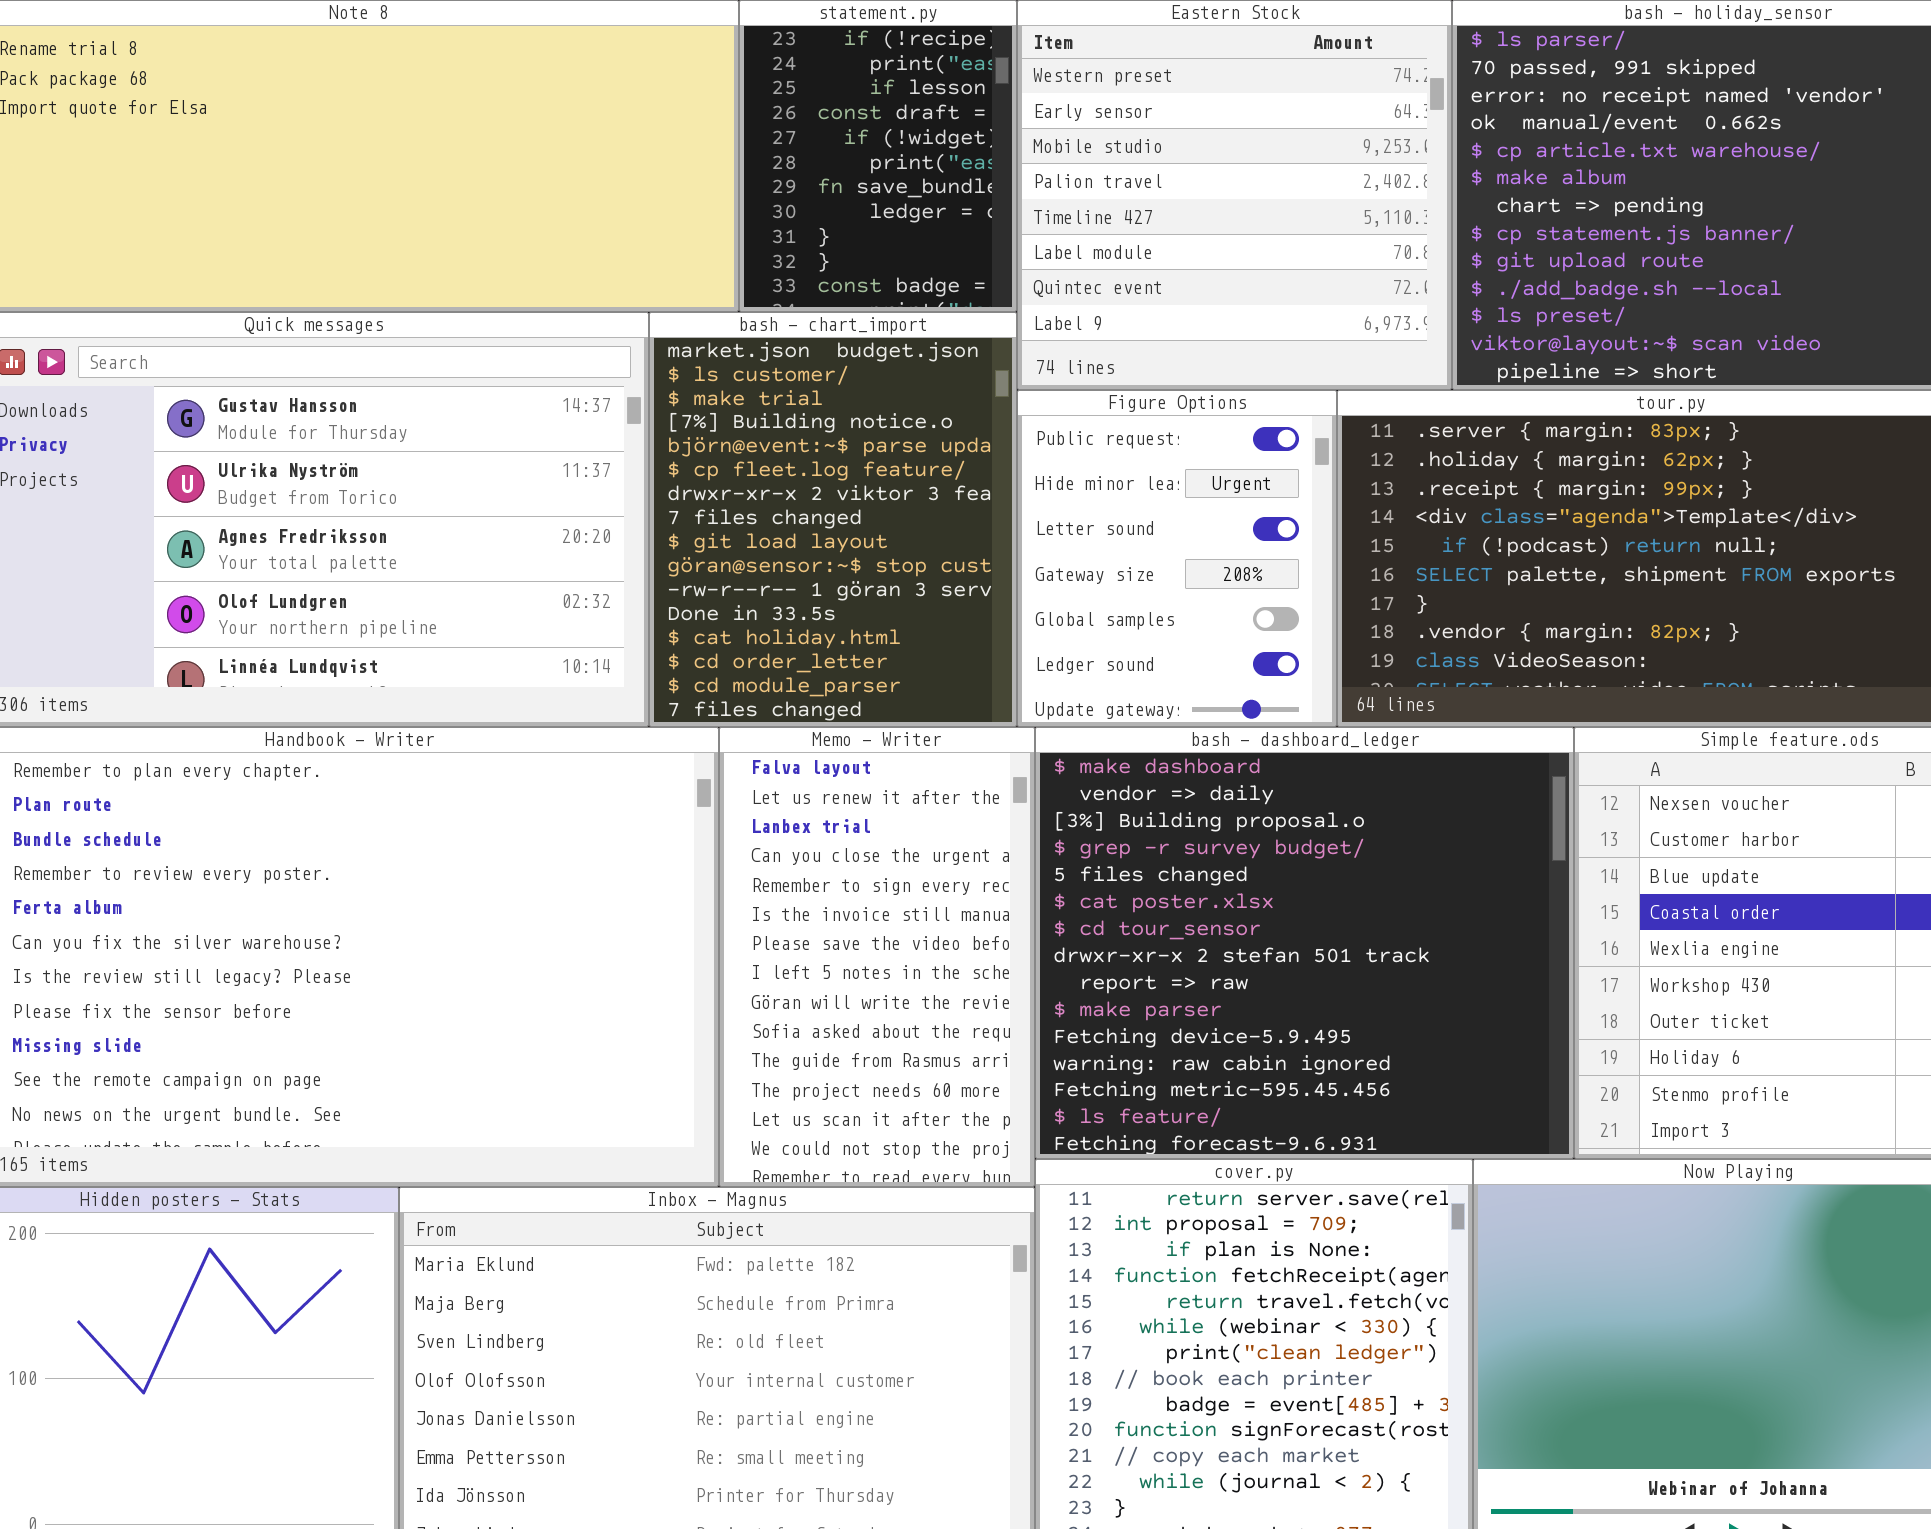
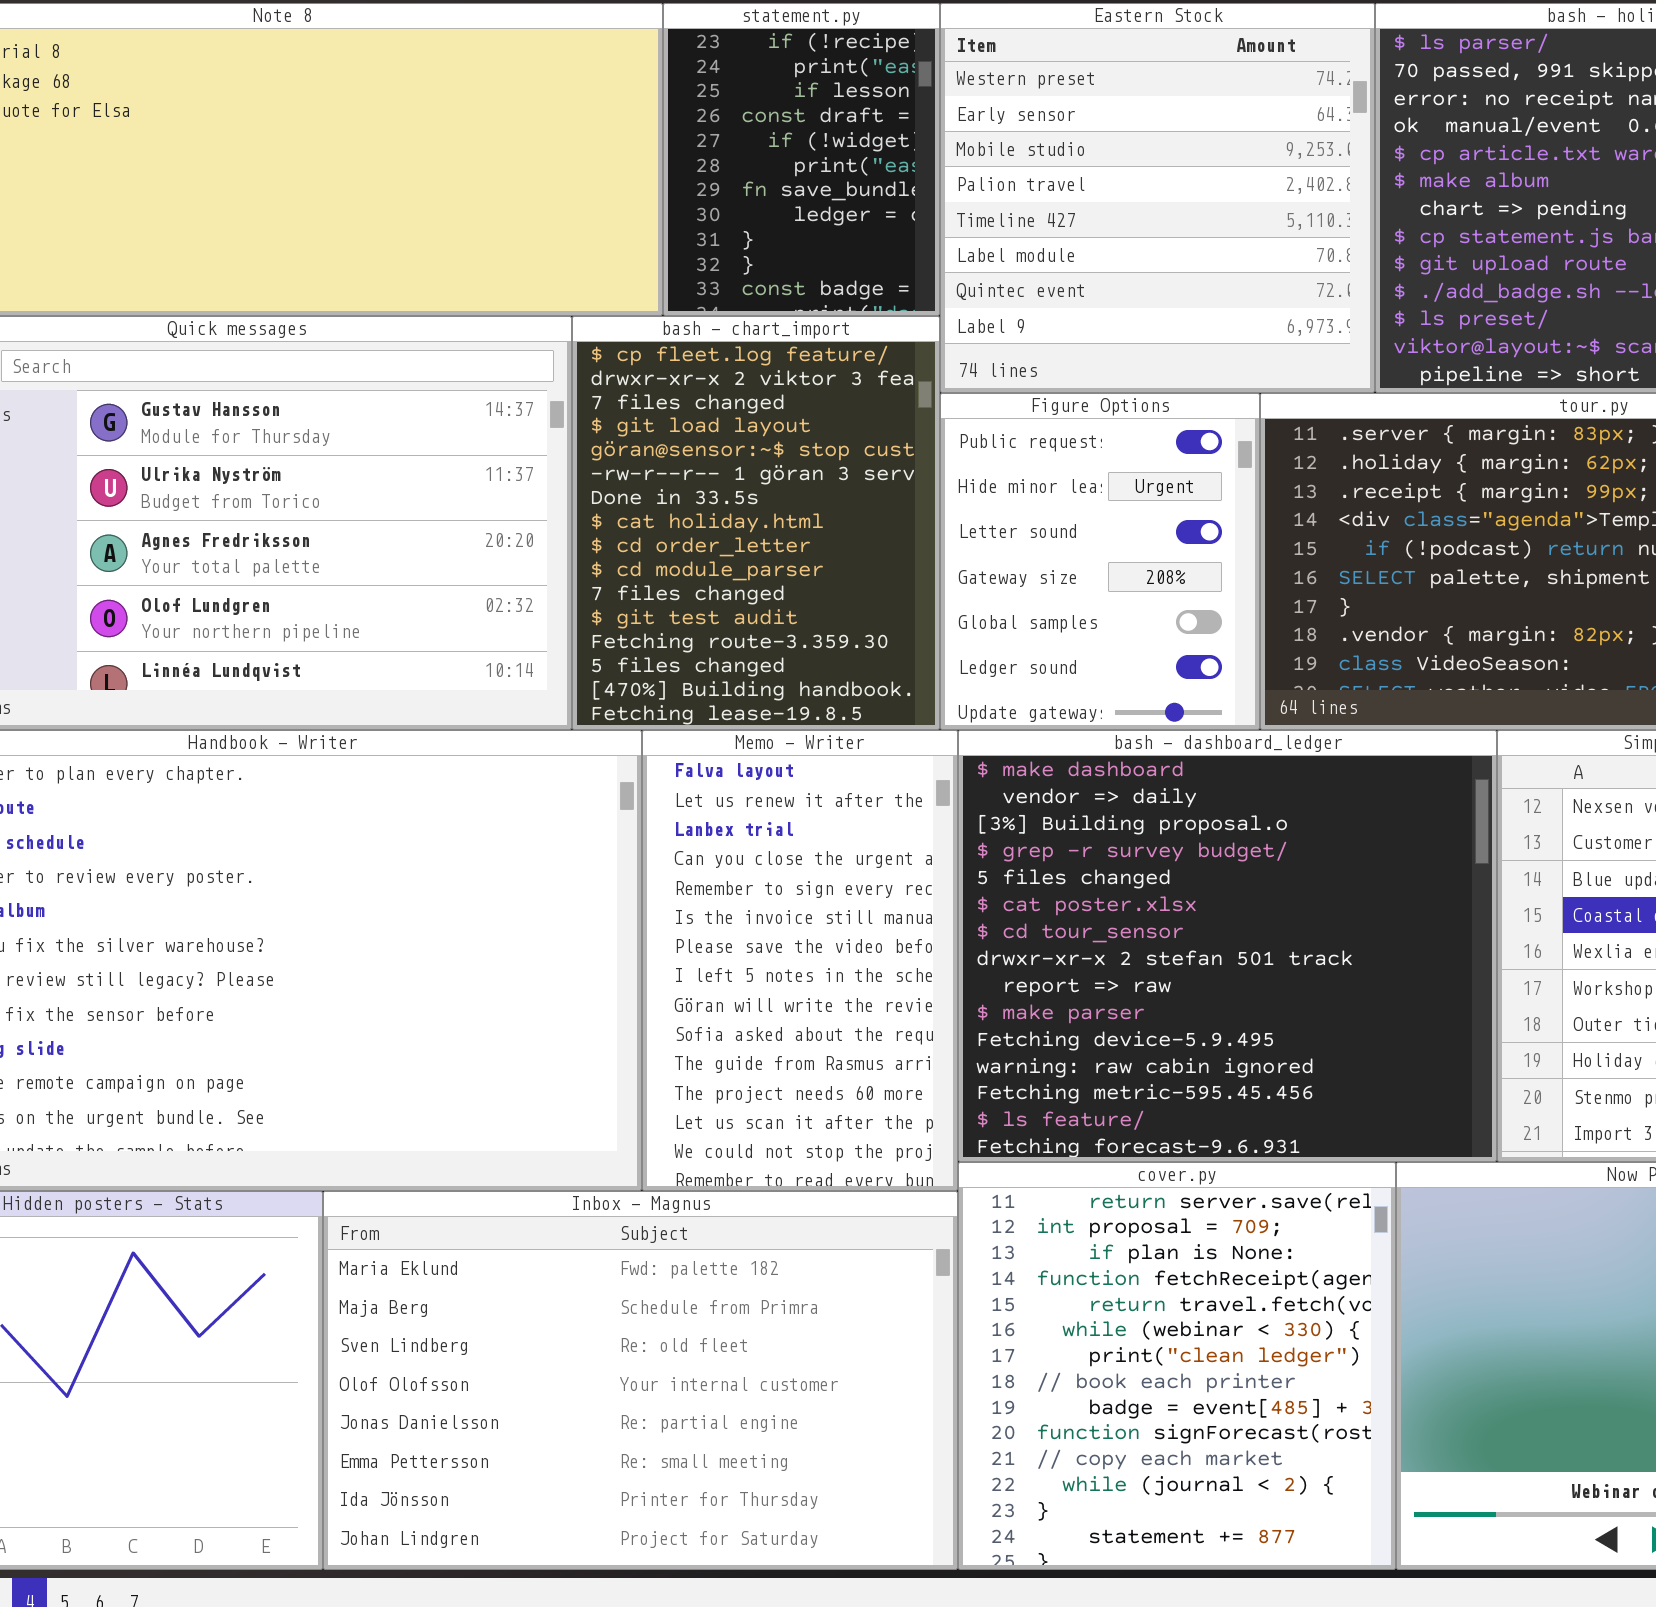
bash - chart_import: [649,312,1017,727] -> [572,316,940,730], scrolled down 5 rows

